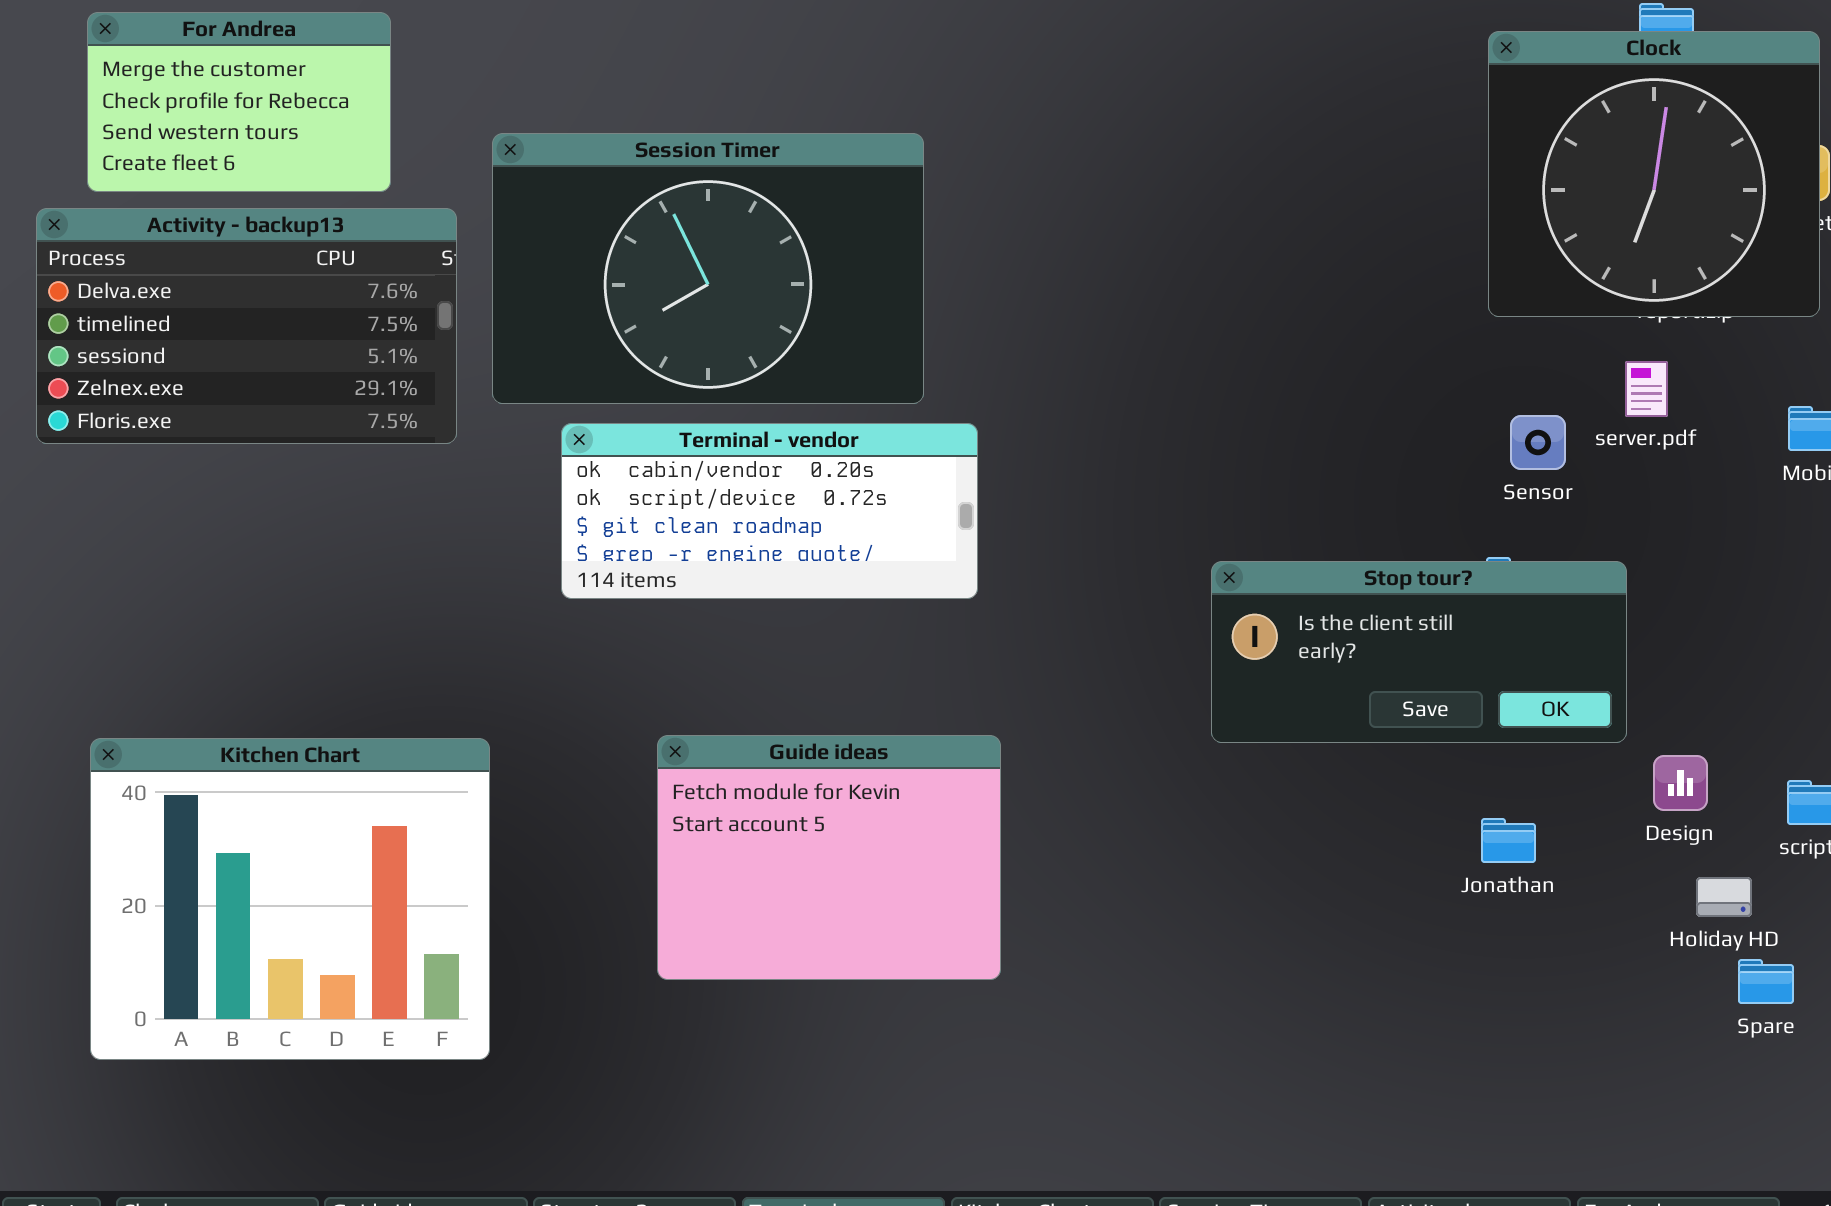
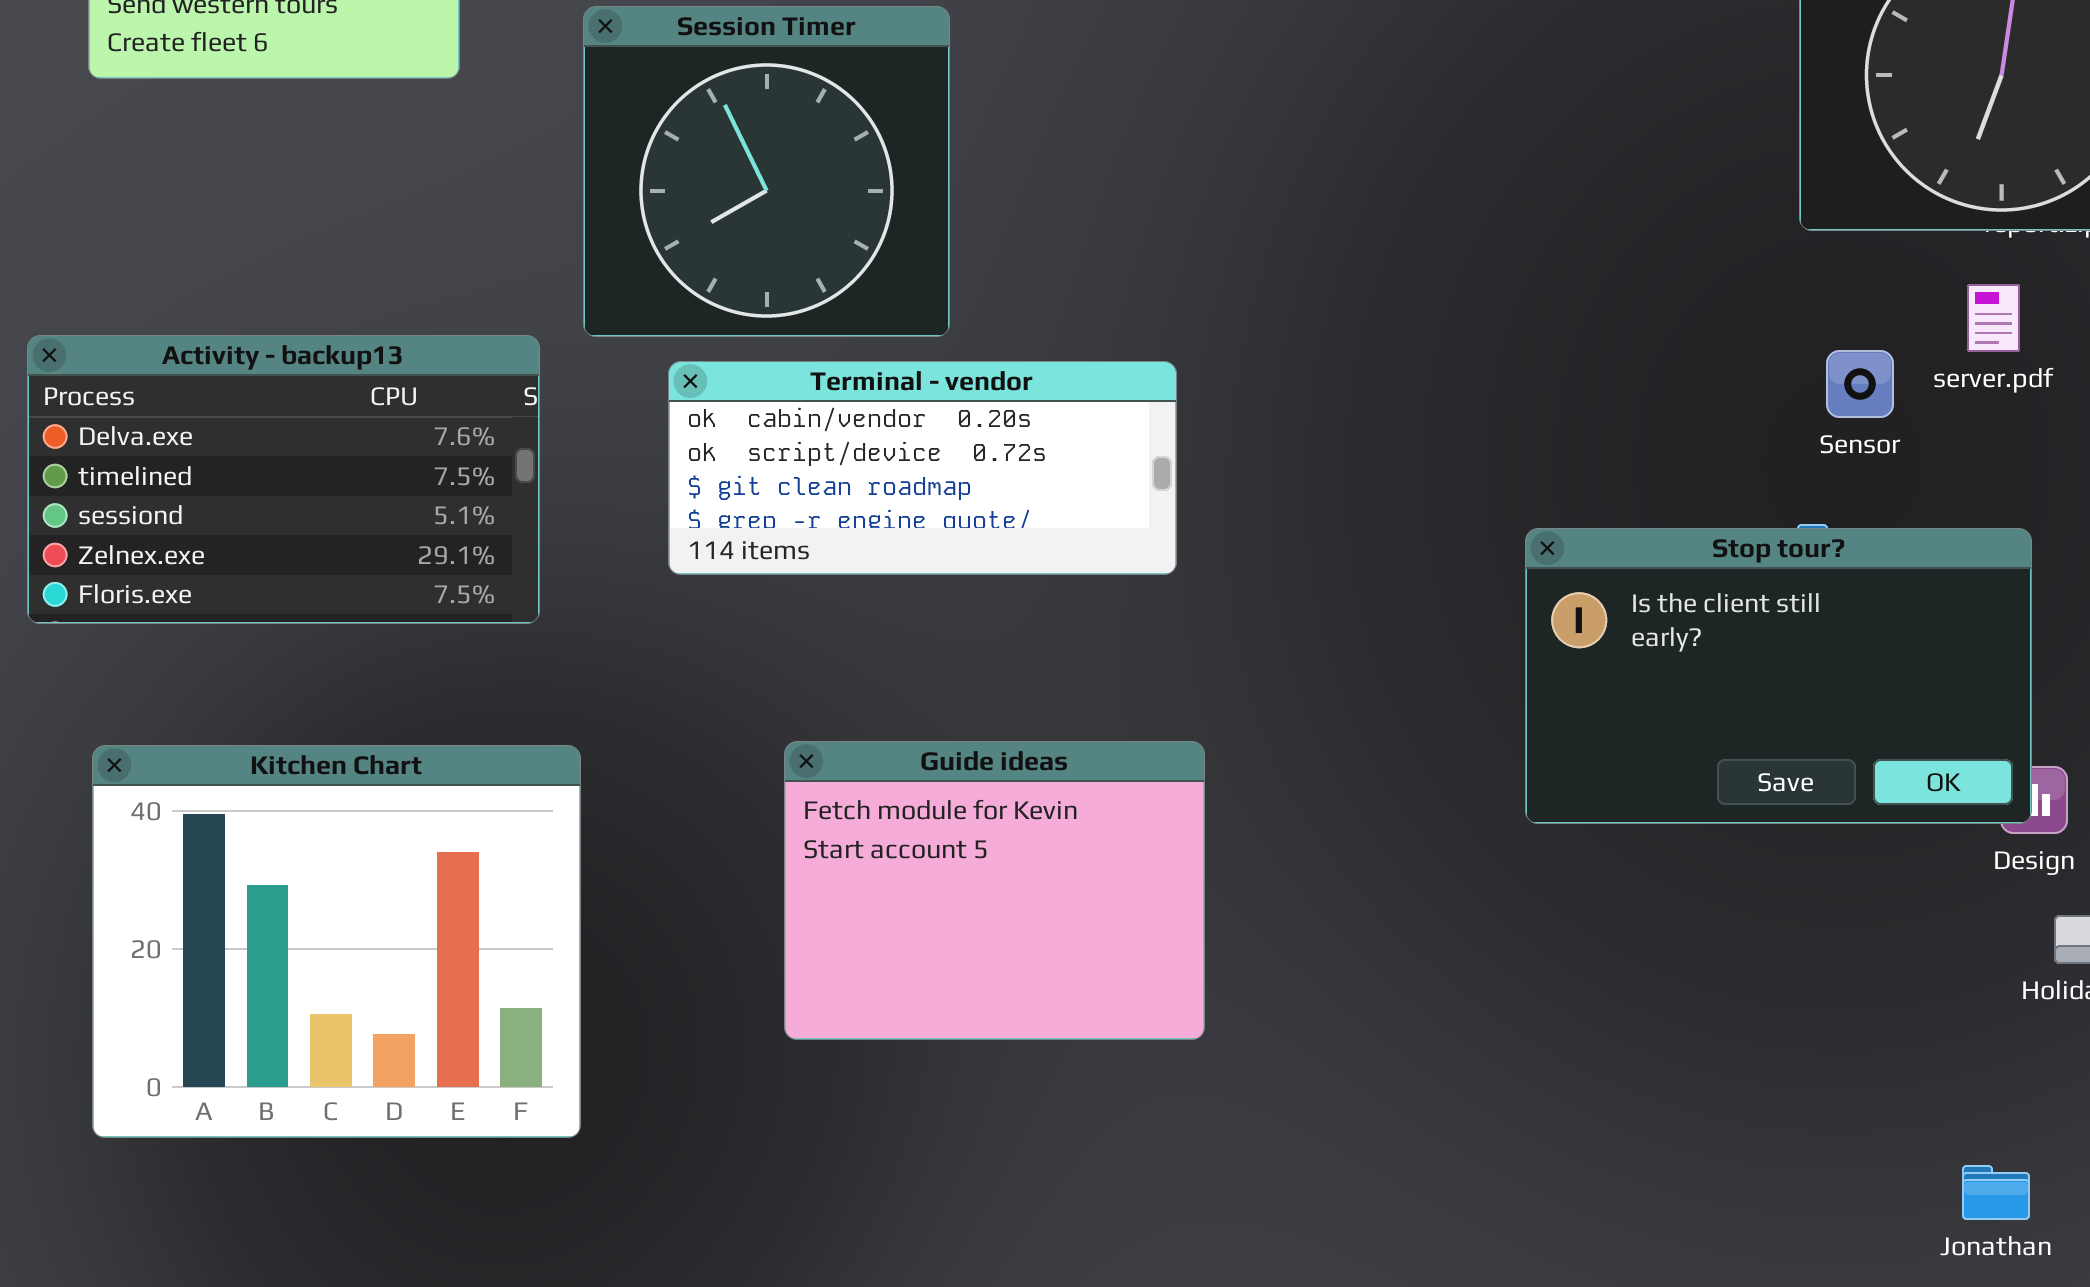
Session Timer: [492,133,924,404] -> [583,6,950,337], resized
Activity - backup13: [36,208,457,444] -> [27,335,540,624], moved
Stop tour?: [1211,561,1627,743] -> [1525,528,2032,824], moved, resized
Jonathan: [1481,818,1536,863] -> [1962,1165,2030,1220], moved

